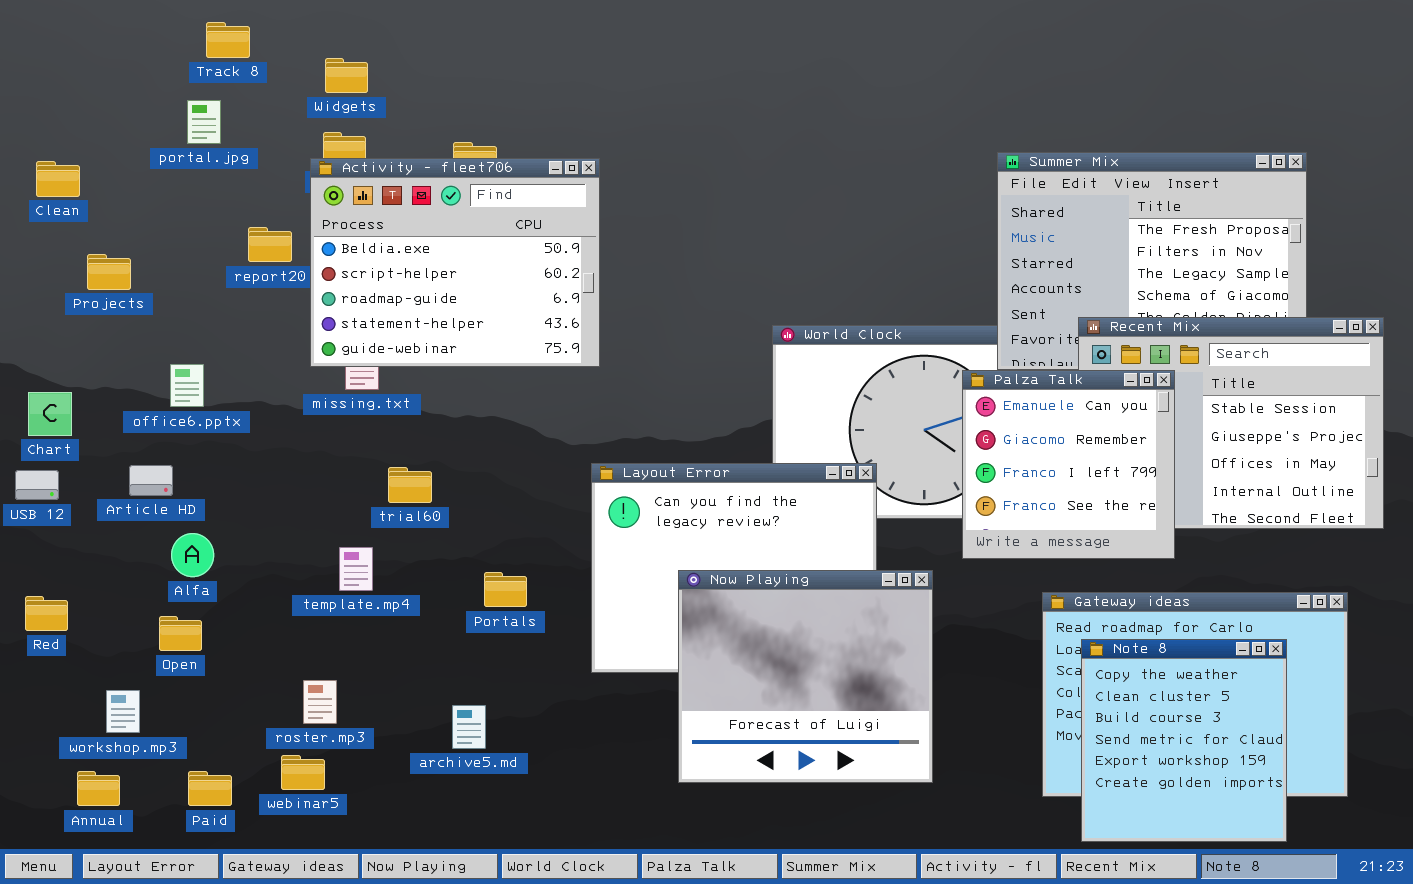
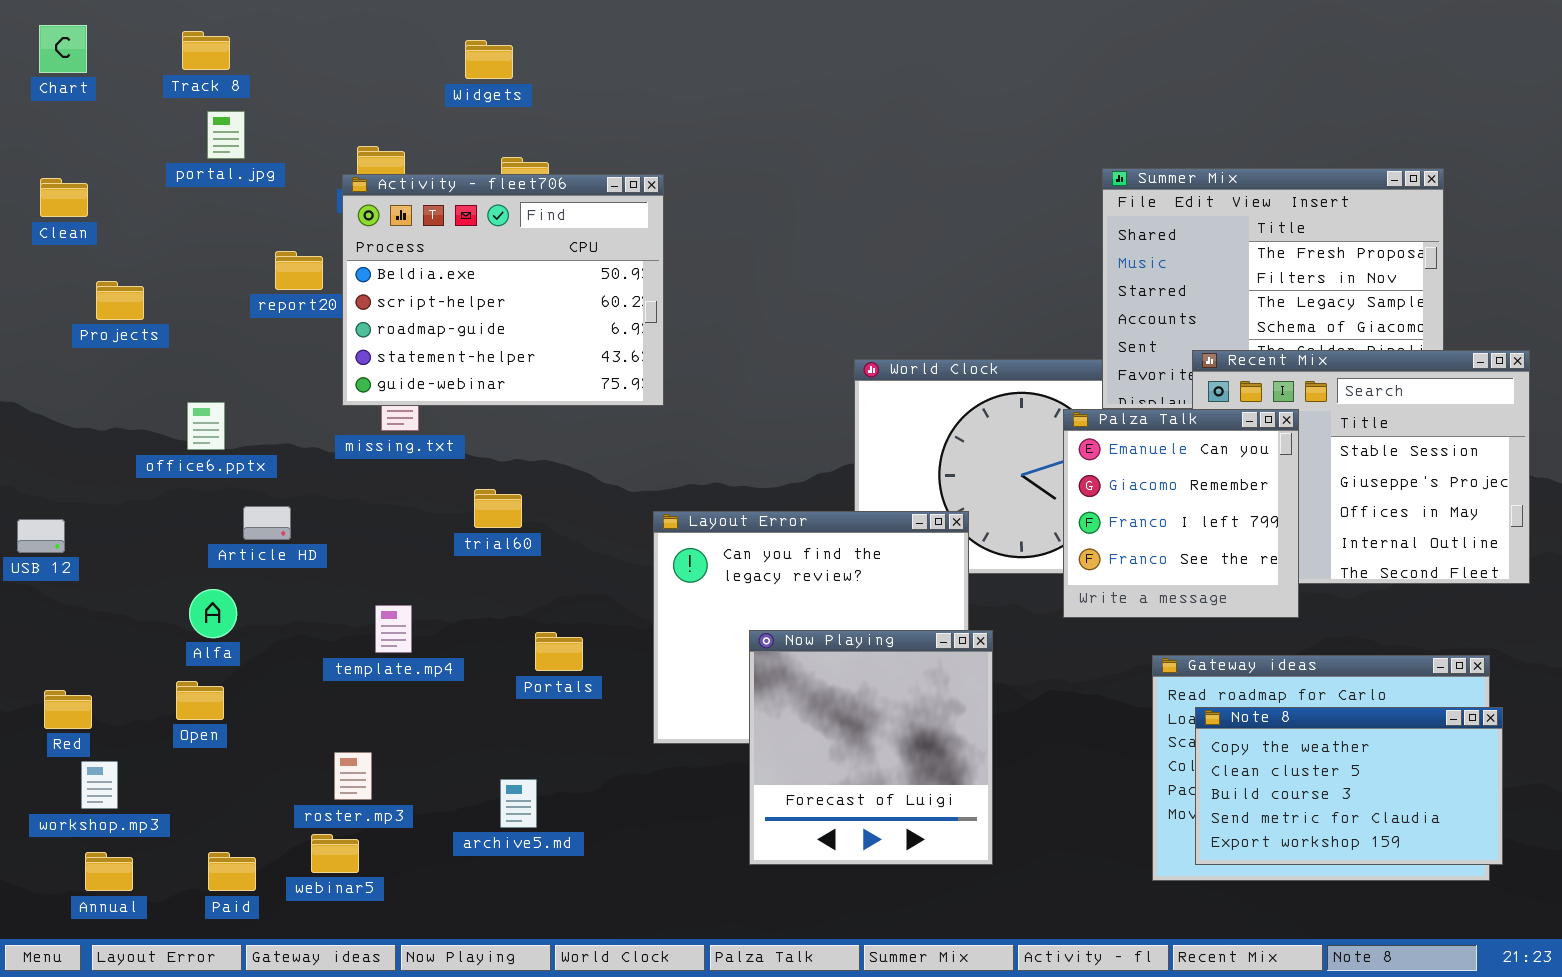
Track 8: [206,22,250,58] -> [182,31,230,70], moved
Widgets: [325,58,368,93] -> [465,40,513,79], moved
Chart: [28,392,72,436] -> [39,25,87,73], moved
Article HD: [129,465,173,496] -> [243,506,291,540], moved
trial60: [388,467,432,503] -> [474,489,522,528], moved
Now Playing: [678,570,933,783] -> [749,630,993,865], resized
Red: [25,596,68,631] -> [44,690,92,729], moved
Note 8: [1081,639,1287,842] -> [1195,707,1503,865], resized
workshop.mp3: [106,690,140,733] -> [81,761,118,809], moved

